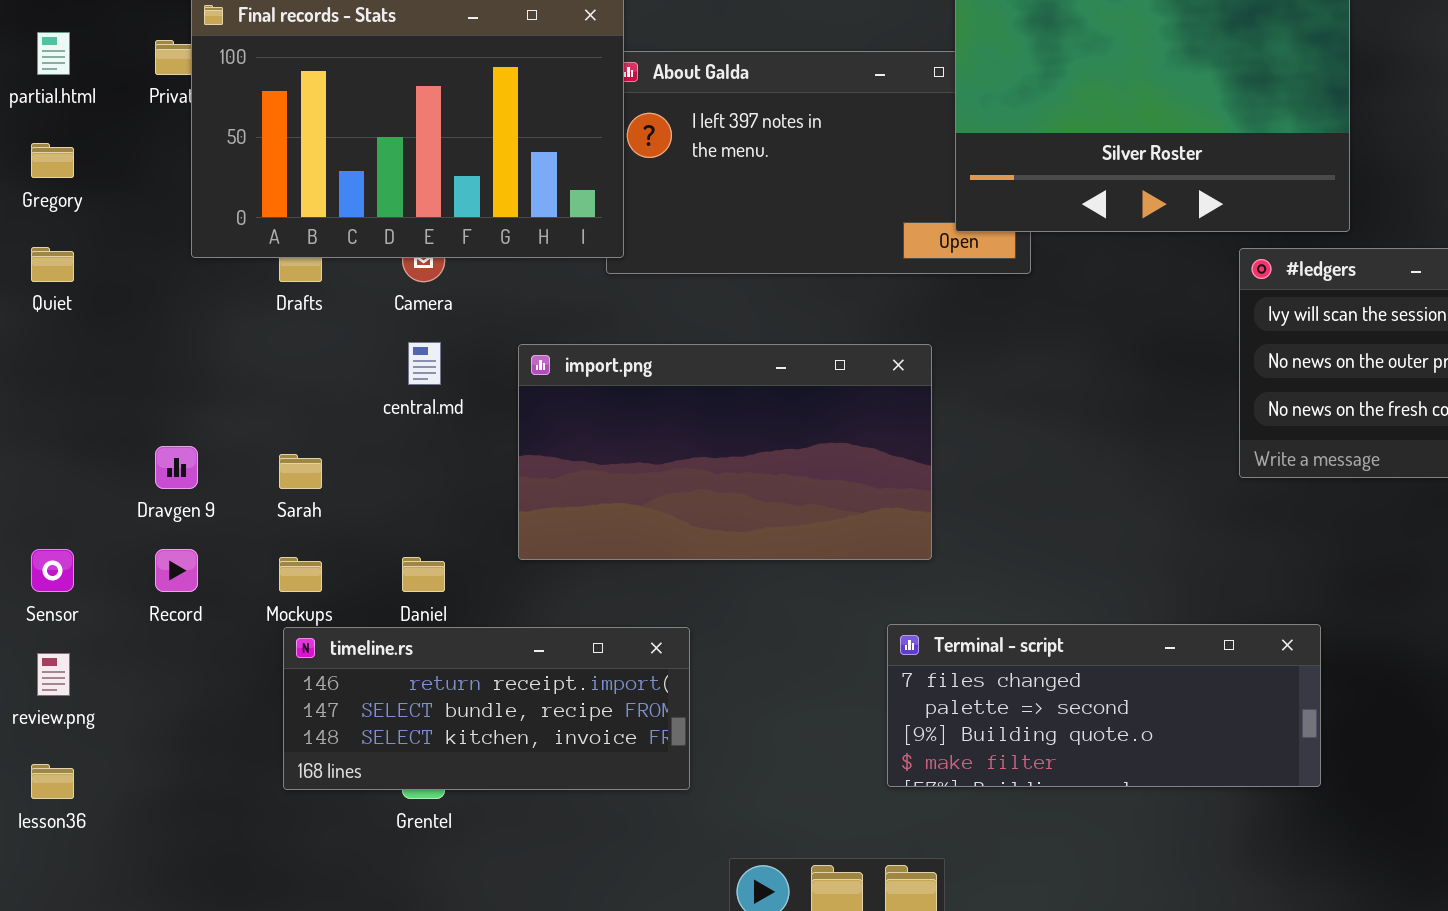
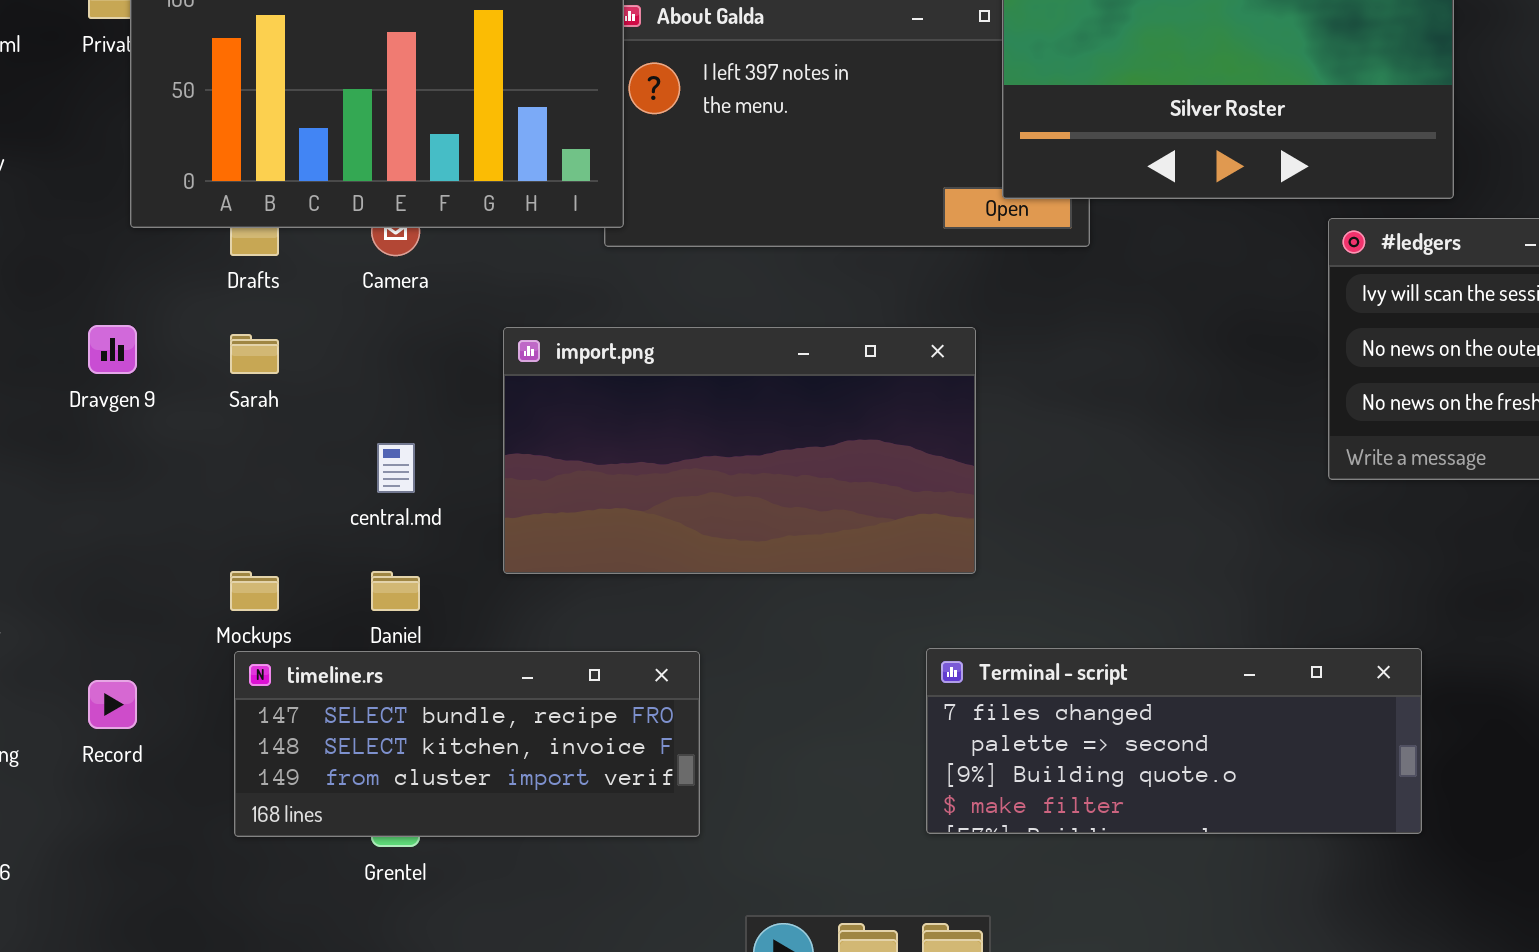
central.md: [408,342,441,385] -> [377,443,415,493], moved
Dravgen 9: [155,446,198,489] -> [88,325,137,374], moved
Sarah: [279,454,322,489] -> [230,334,279,374], moved
Record: [155,549,198,592] -> [88,680,137,729], moved
timeline.rs: [283,627,690,790] -> [234,651,700,837], scrolled down 1 row

